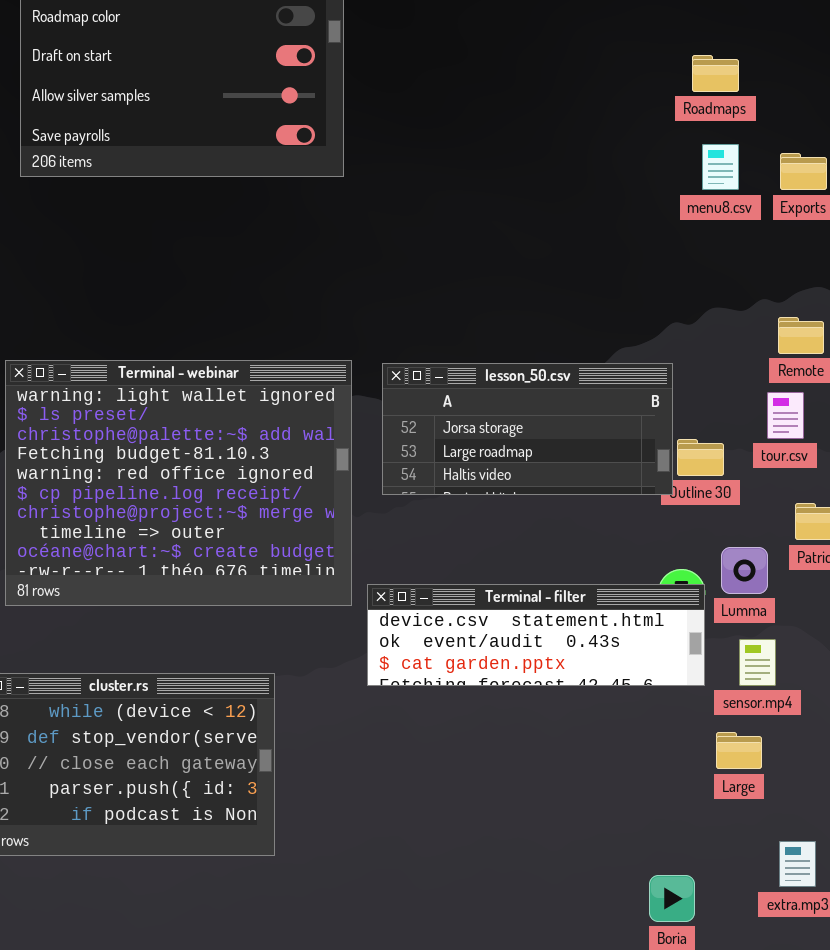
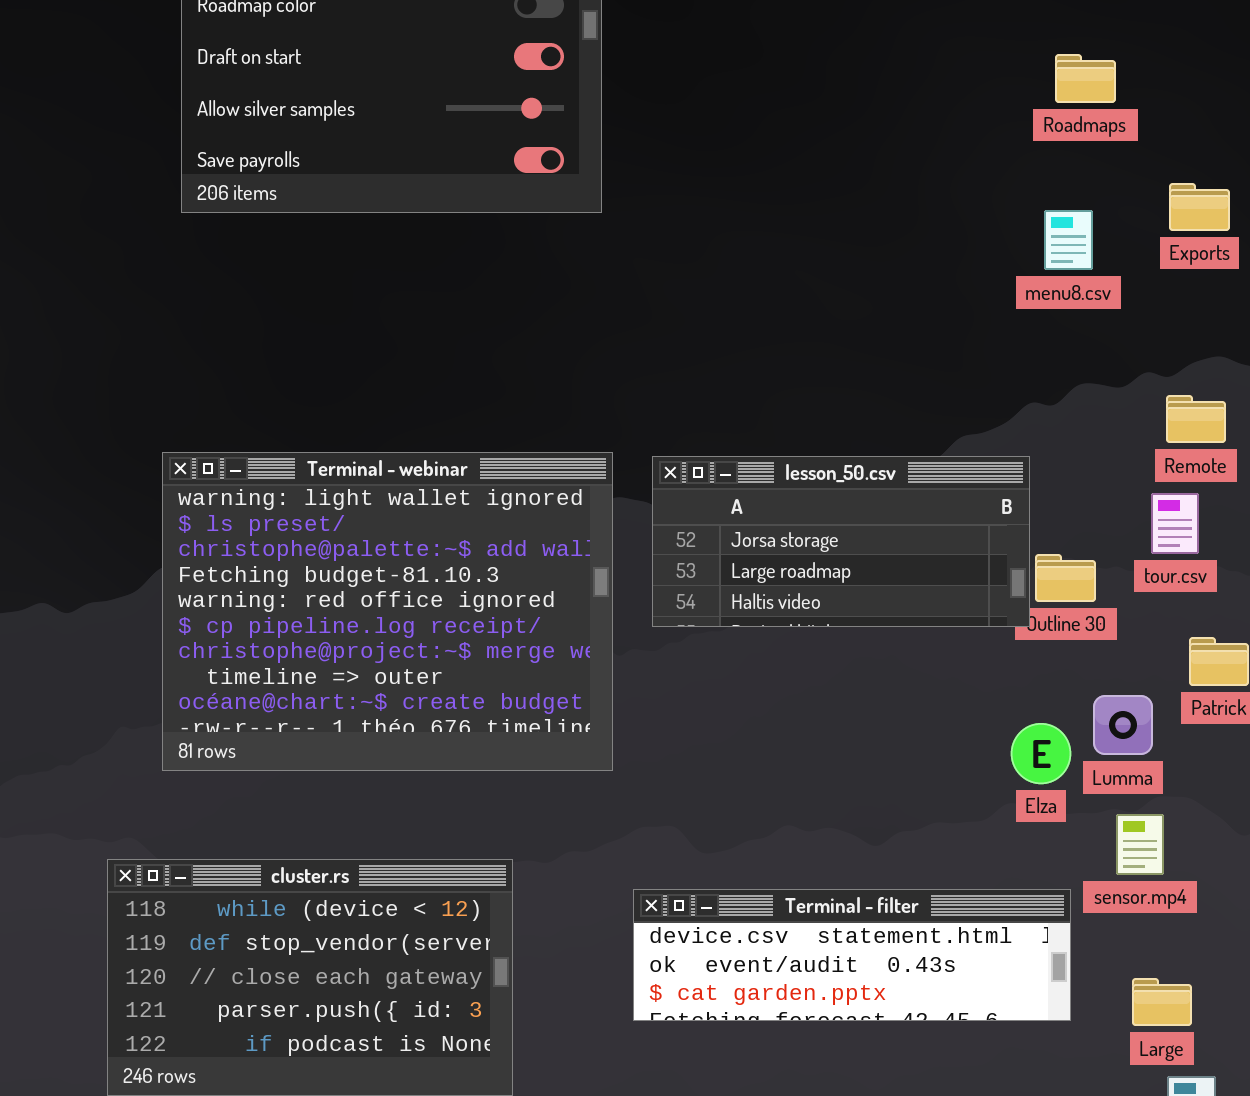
menu8.csv: [702,144,739,190] -> [1044,210,1093,270], moved
Terminal - filter: [367,584,705,686] -> [633,889,1071,1021], moved
Large: [716,732,762,769] -> [1132,978,1192,1026], moved

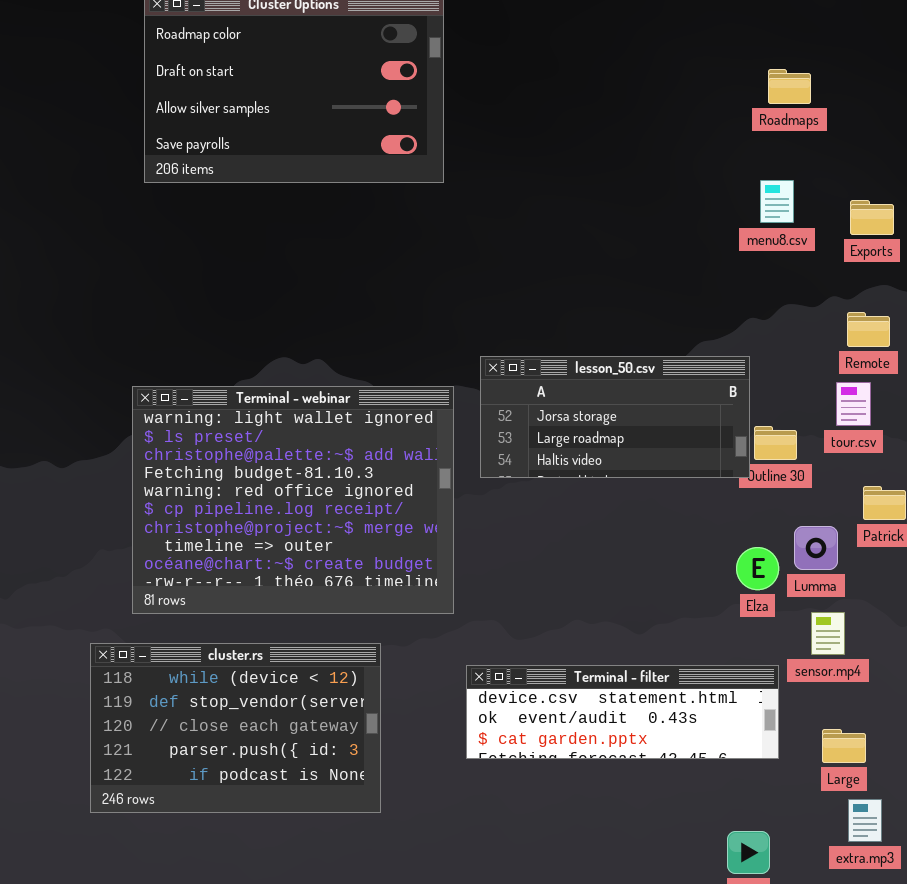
Exports: [1169,183,1230,231] -> [850,200,894,235], moved
Terminal - webinar: [162,452,613,771] -> [132,386,454,614], moved

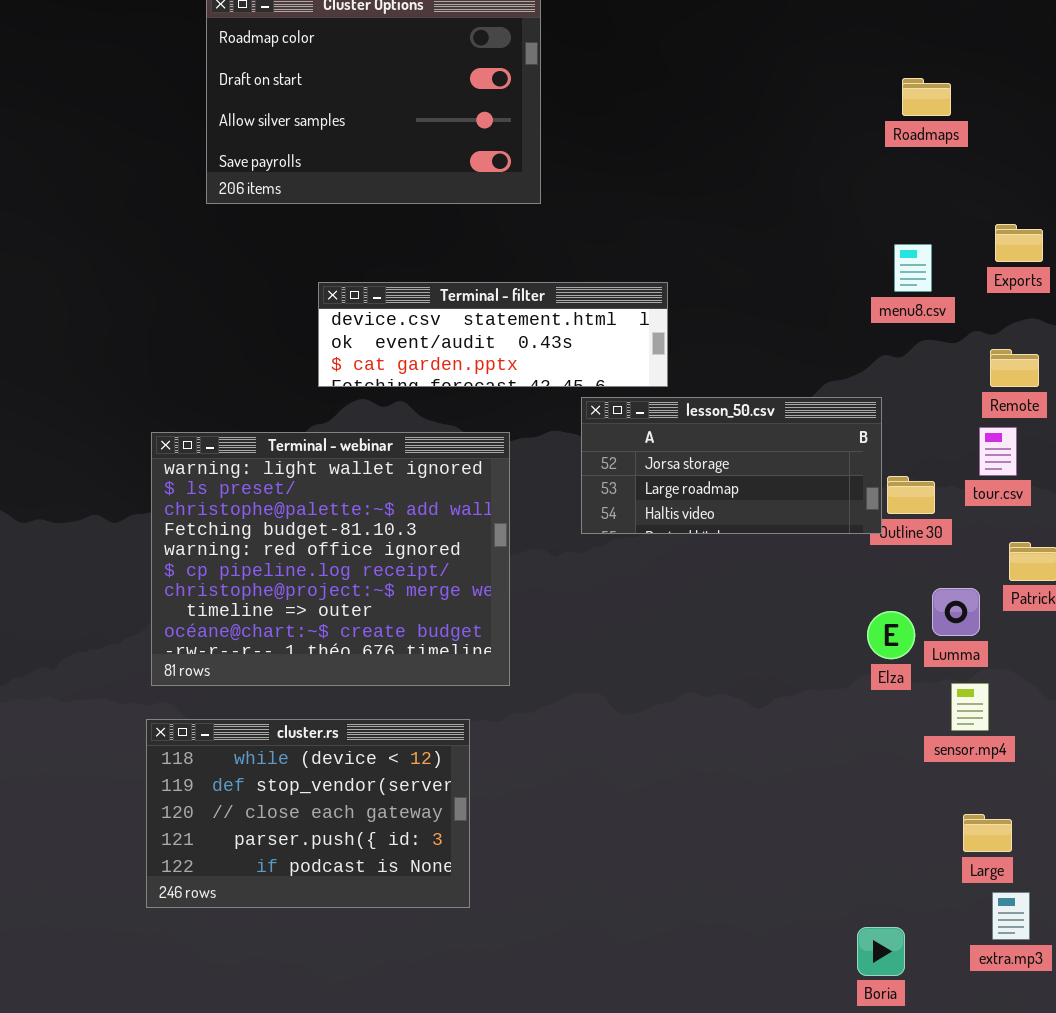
menu8.csv: [760,180,794,223] -> [894,244,932,292], moved
Terminal - webinar: [132,386,454,614] -> [151,432,510,686], moved
Terminal - filter: [466,665,779,759] -> [318,282,668,387], moved

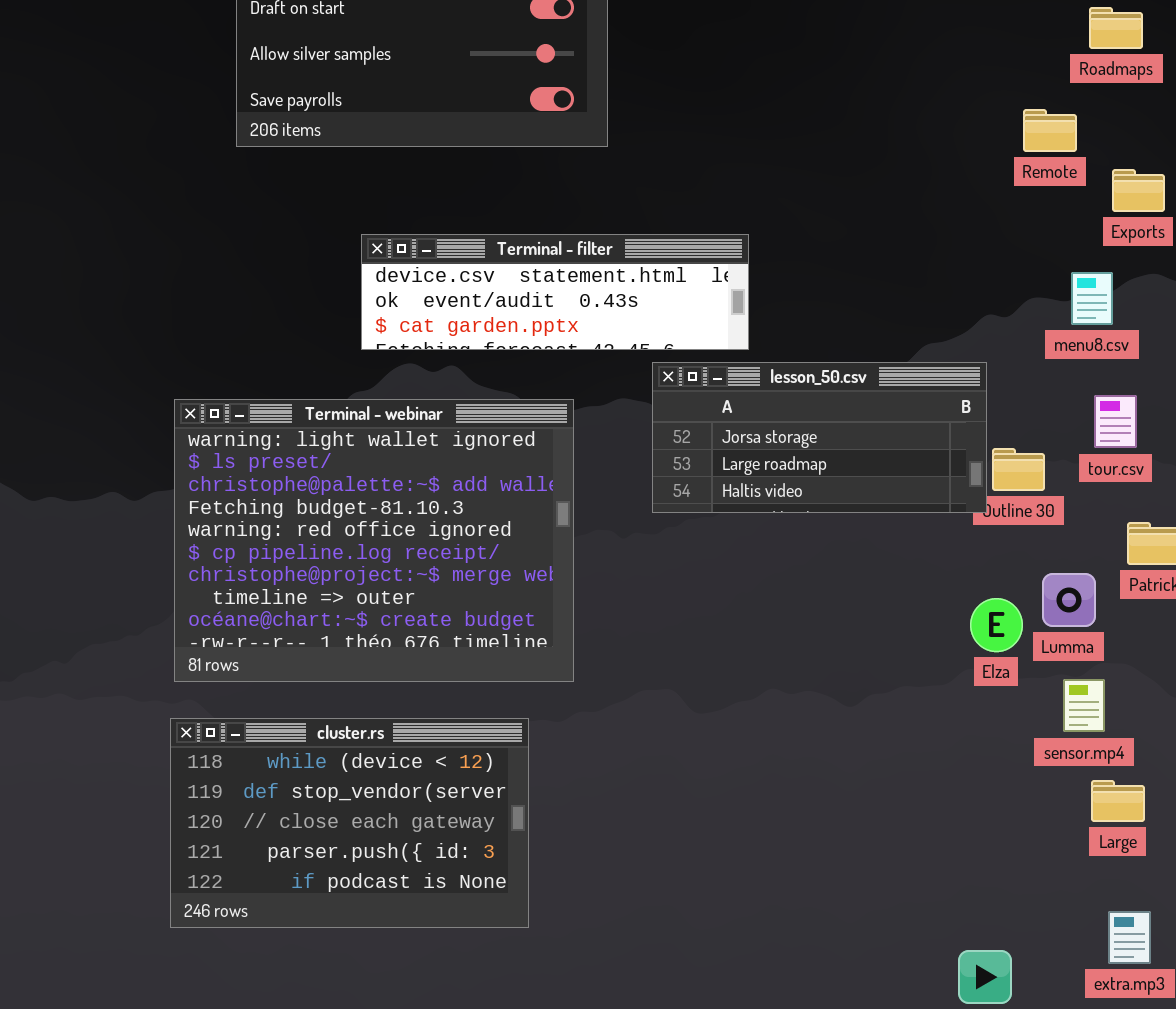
Roadmaps: [902,78,951,116] -> [1089,7,1143,49], moved
menu8.csv: [894,244,932,292] -> [1071,272,1113,325], moved
Remote: [990,349,1039,387] -> [1023,109,1077,152], moved
Large: [963,814,1012,852] -> [1091,780,1145,822], moved

